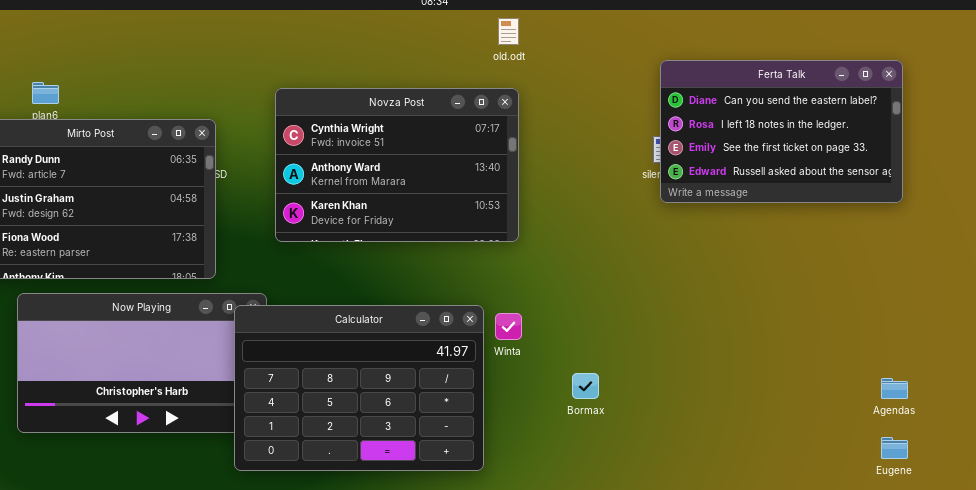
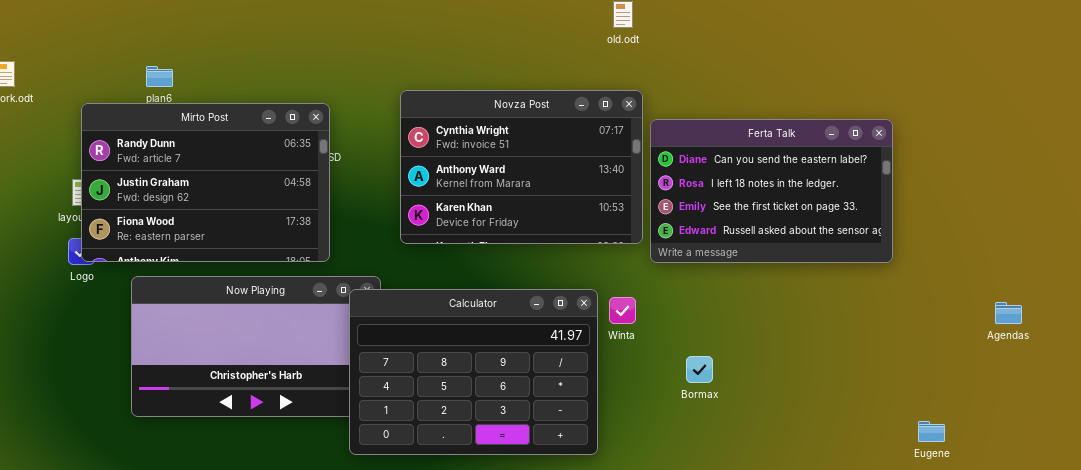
Ferta Talk: [660,60,903,203] -> [650,119,893,263], moved
Novza Post: [275,88,519,242] -> [400,90,643,244], moved
Agendas: [881,378,908,399] -> [995,302,1022,324], moved
Eugene: [881,437,908,459] -> [918,421,945,442], moved

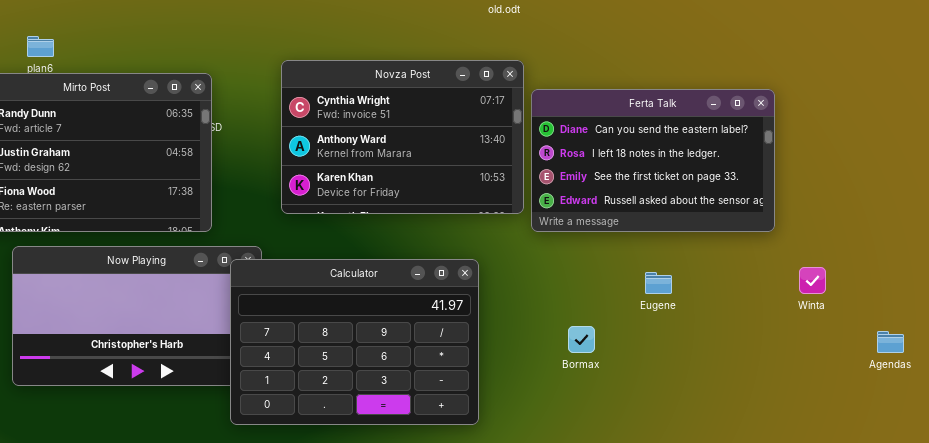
Winta: [609,297,636,324] -> [799,267,826,294], moved
Agendas: [995,302,1022,324] -> [877,331,904,353], moved
Eugene: [918,421,945,442] -> [645,272,672,294], moved

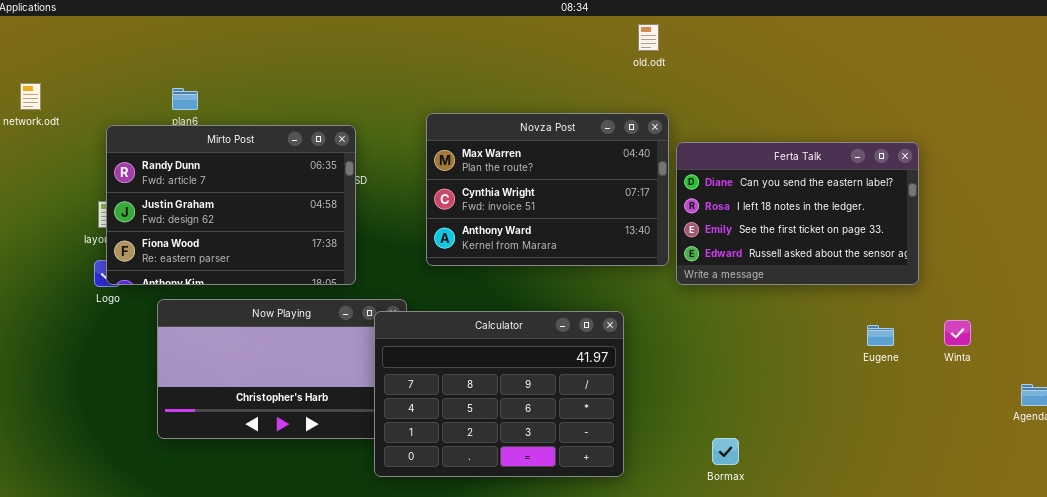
Novza Post: [281,60,524,214] -> [426,113,669,266], scrolled up 1 row
Eugene: [645,272,672,294] -> [867,325,894,346], moved
Bormax: [568,326,595,353] -> [712,438,739,465], moved

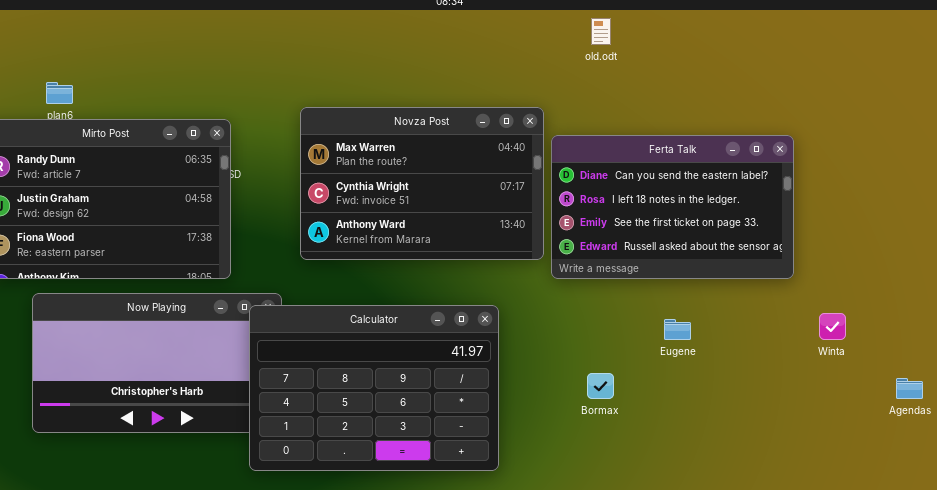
old.odt: [638,24,659,51] -> [591,18,611,45], moved
Eugene: [867,325,894,346] -> [664,319,691,340], moved
Bormax: [712,438,739,465] -> [587,373,614,399], moved

